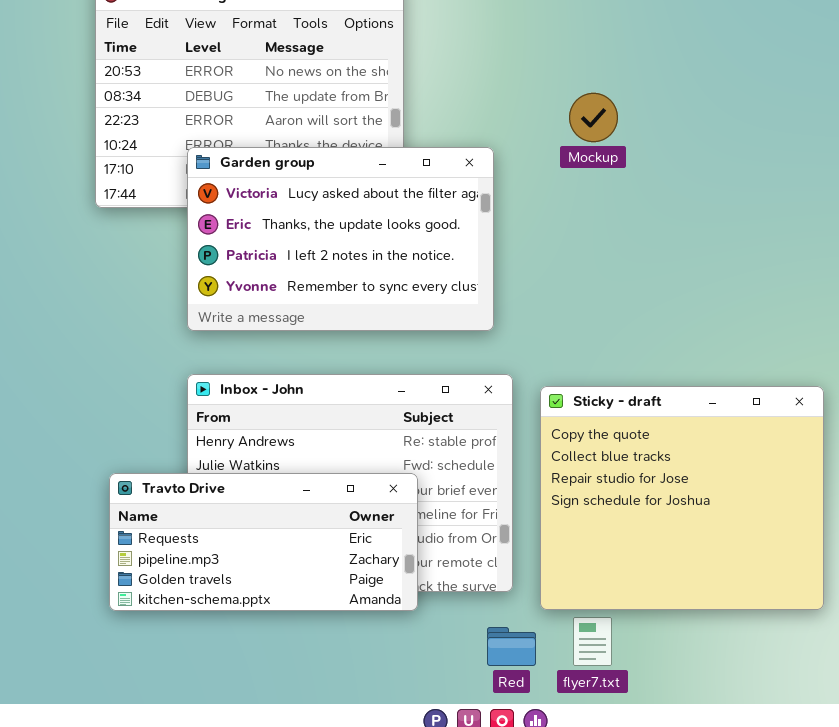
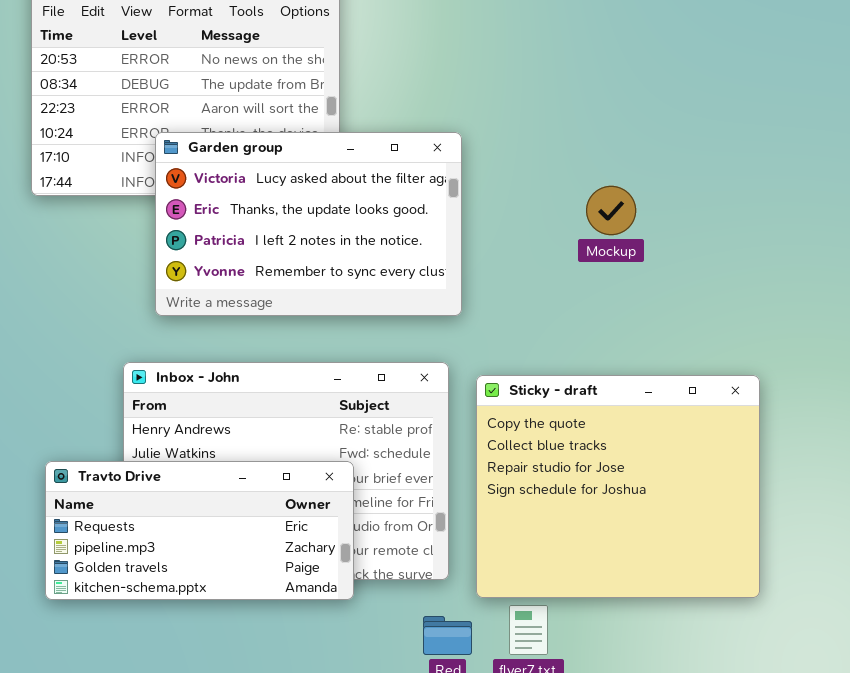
Mockup: [569,93,618,142] -> [586,186,636,235], moved
Garden group: [187,147,494,331] -> [155,132,462,316], moved

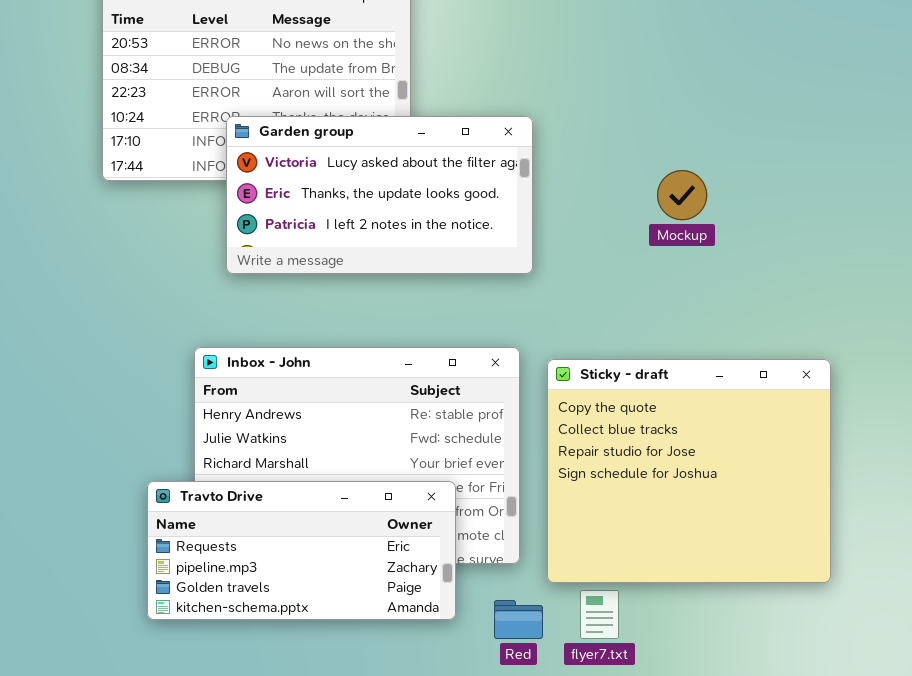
Garden group: [155,132,462,316] -> [226,116,533,274], resized
Travto Drive: [45,461,354,600] -> [147,481,456,620], moved

